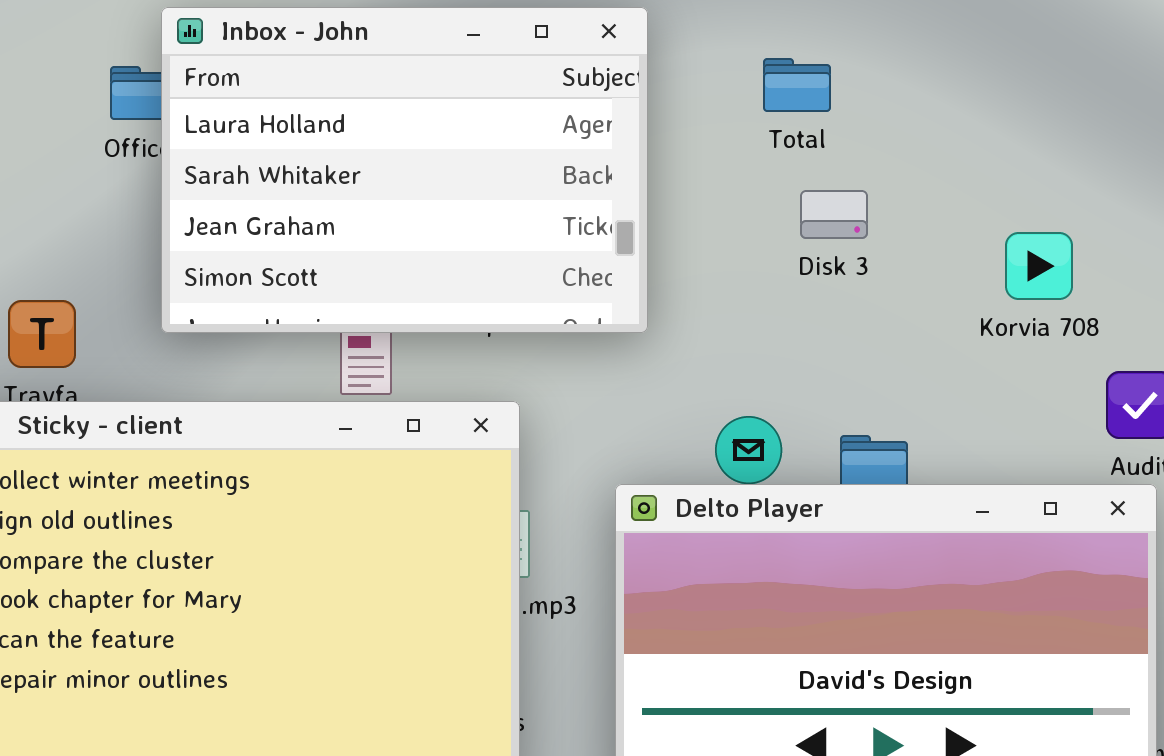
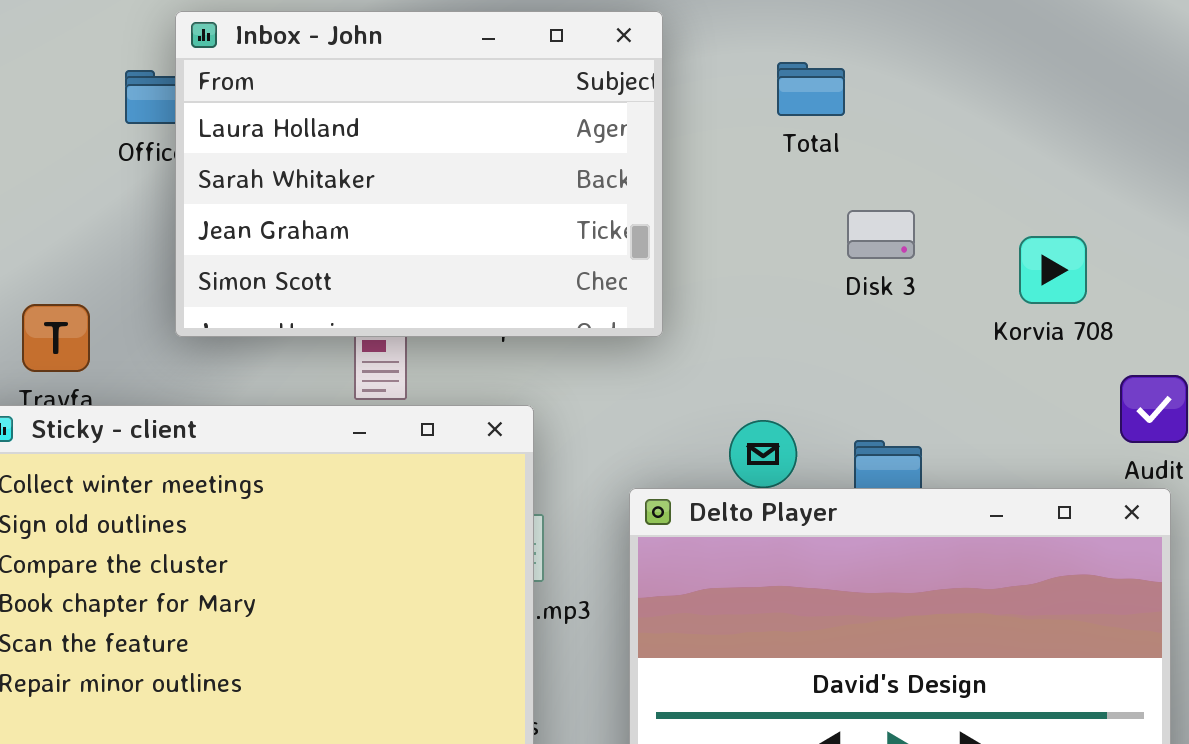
Disk 3: [800,190,868,239] -> [847,210,915,259], moved

